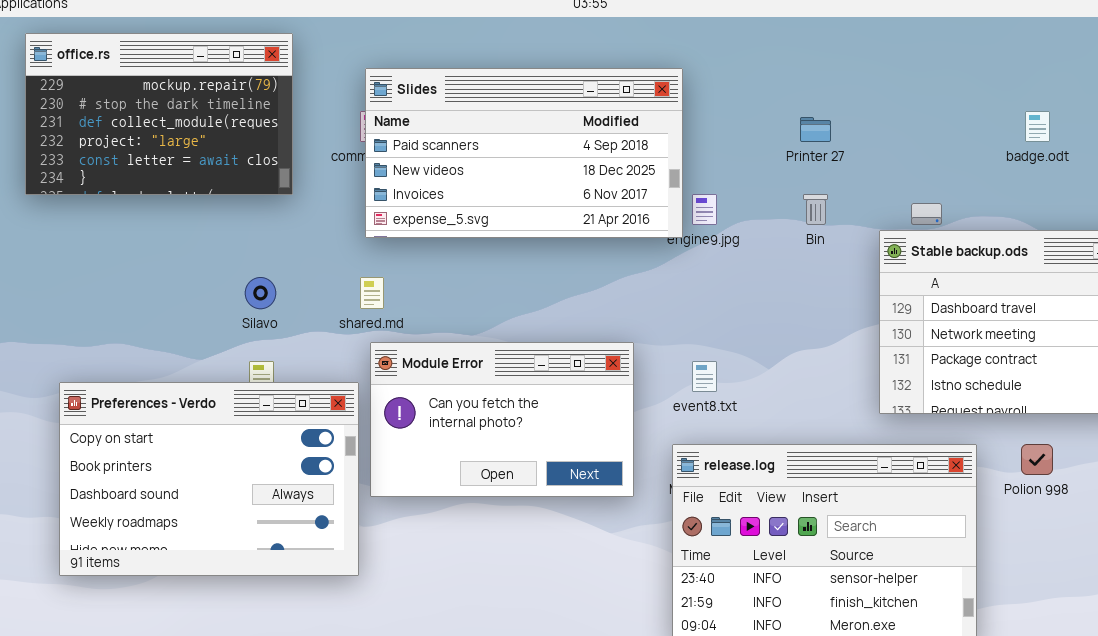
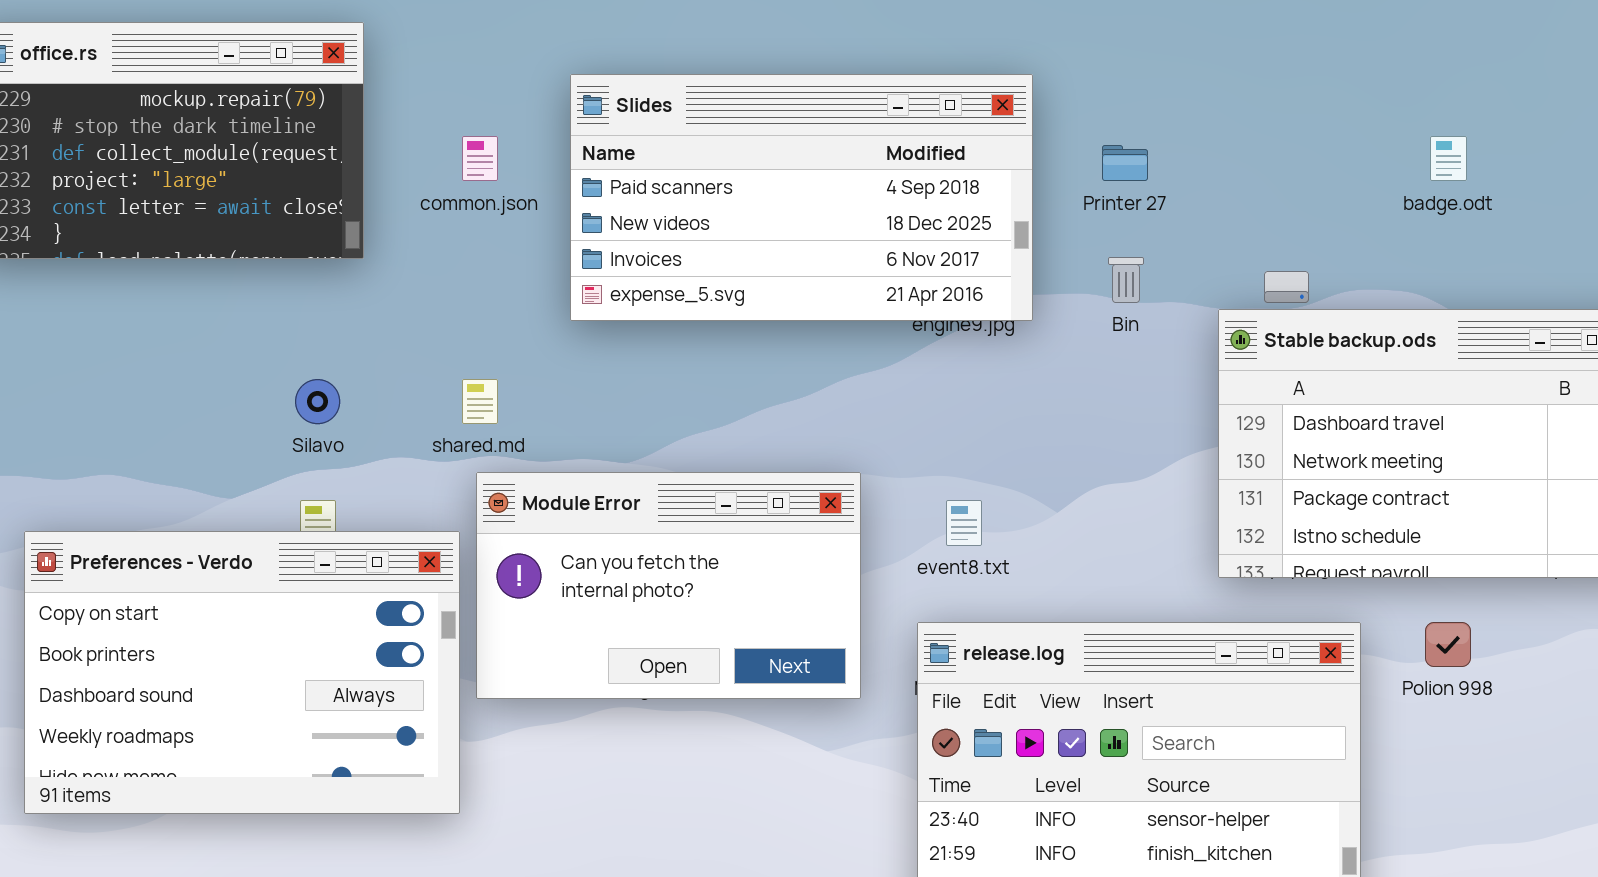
Slides: [365,68,683,238] -> [570,74,1033,321], moved

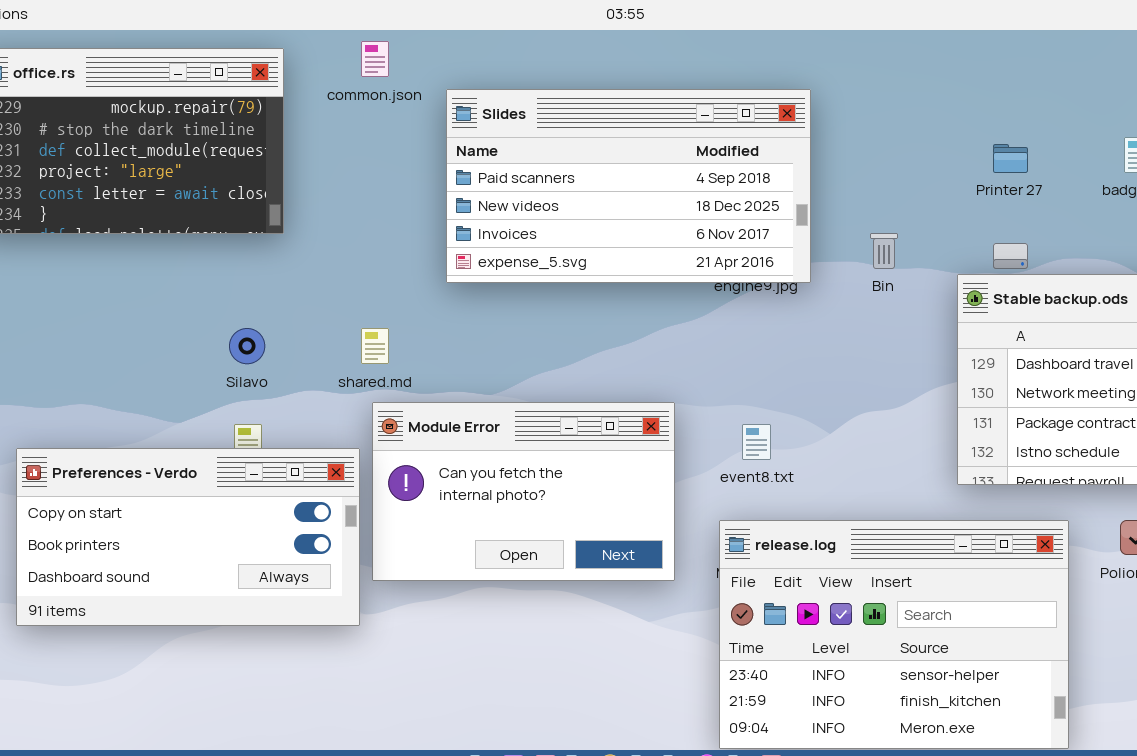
common.json: [462,136,498,181] -> [361,41,389,77], moved
Printer 27: [1102,145,1148,181] -> [993,144,1028,173], moved
Preferences - Verdo: [24,531,460,814] -> [16,448,360,626], resized

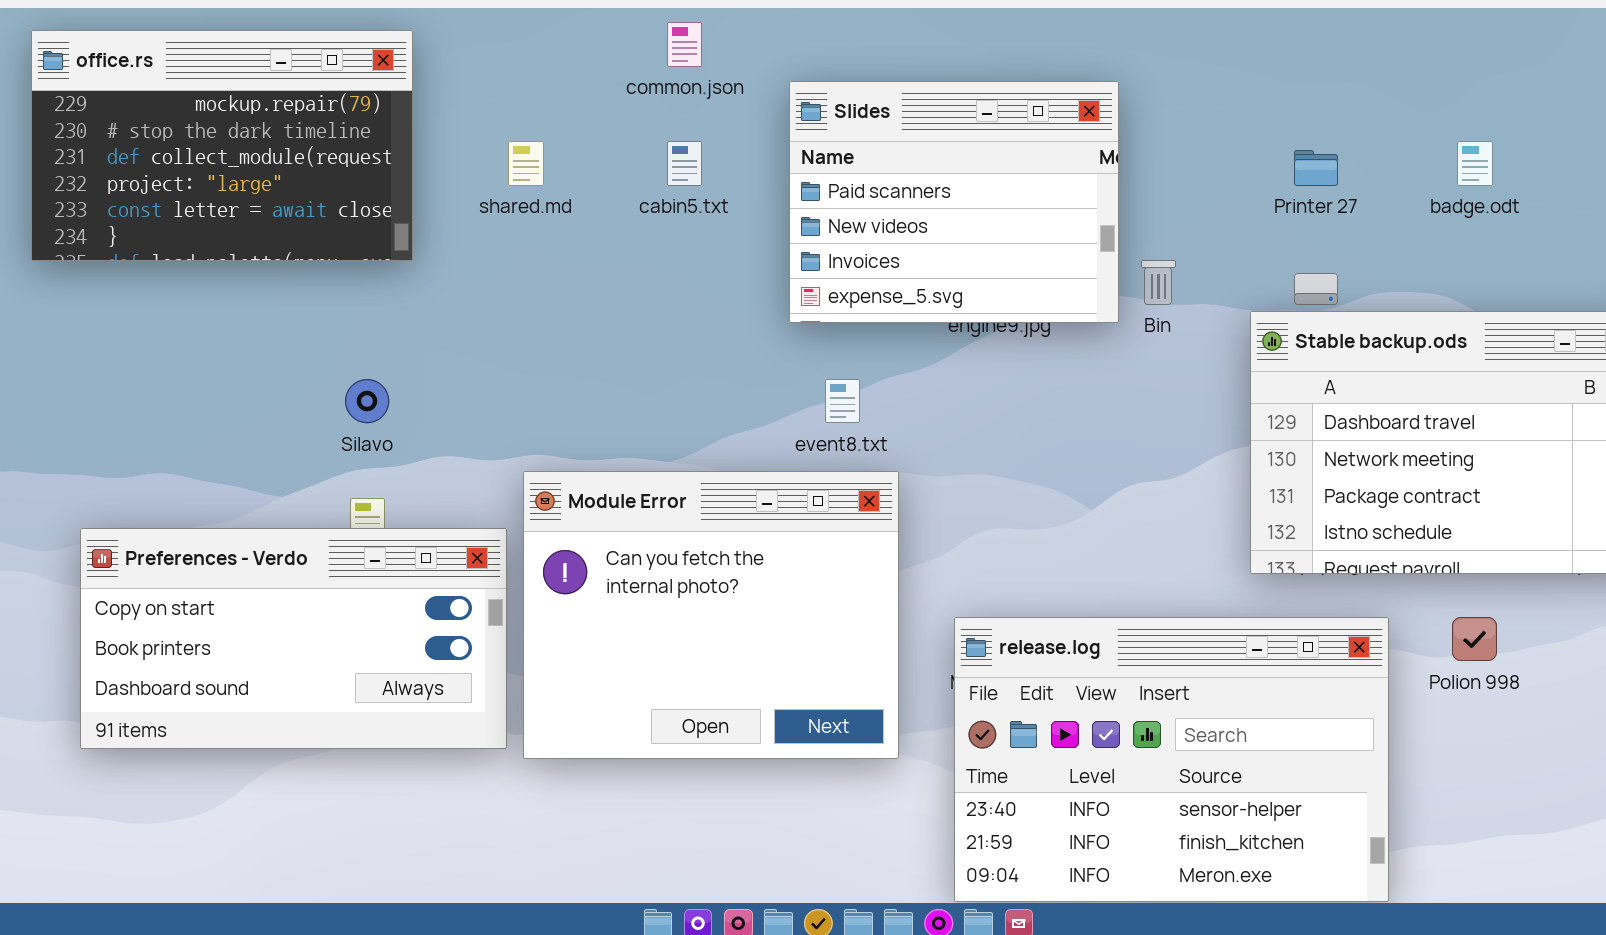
common.json: [361,41,389,77] -> [667,22,702,67], moved
Slides: [446,89,811,283] -> [789,81,1119,323], moved, resized
shared.md: [361,328,389,364] -> [508,141,544,186], moved
Module Error: [372,402,675,581] -> [523,471,899,759], resized
event8.txt: [742,424,771,460] -> [825,379,860,423], moved

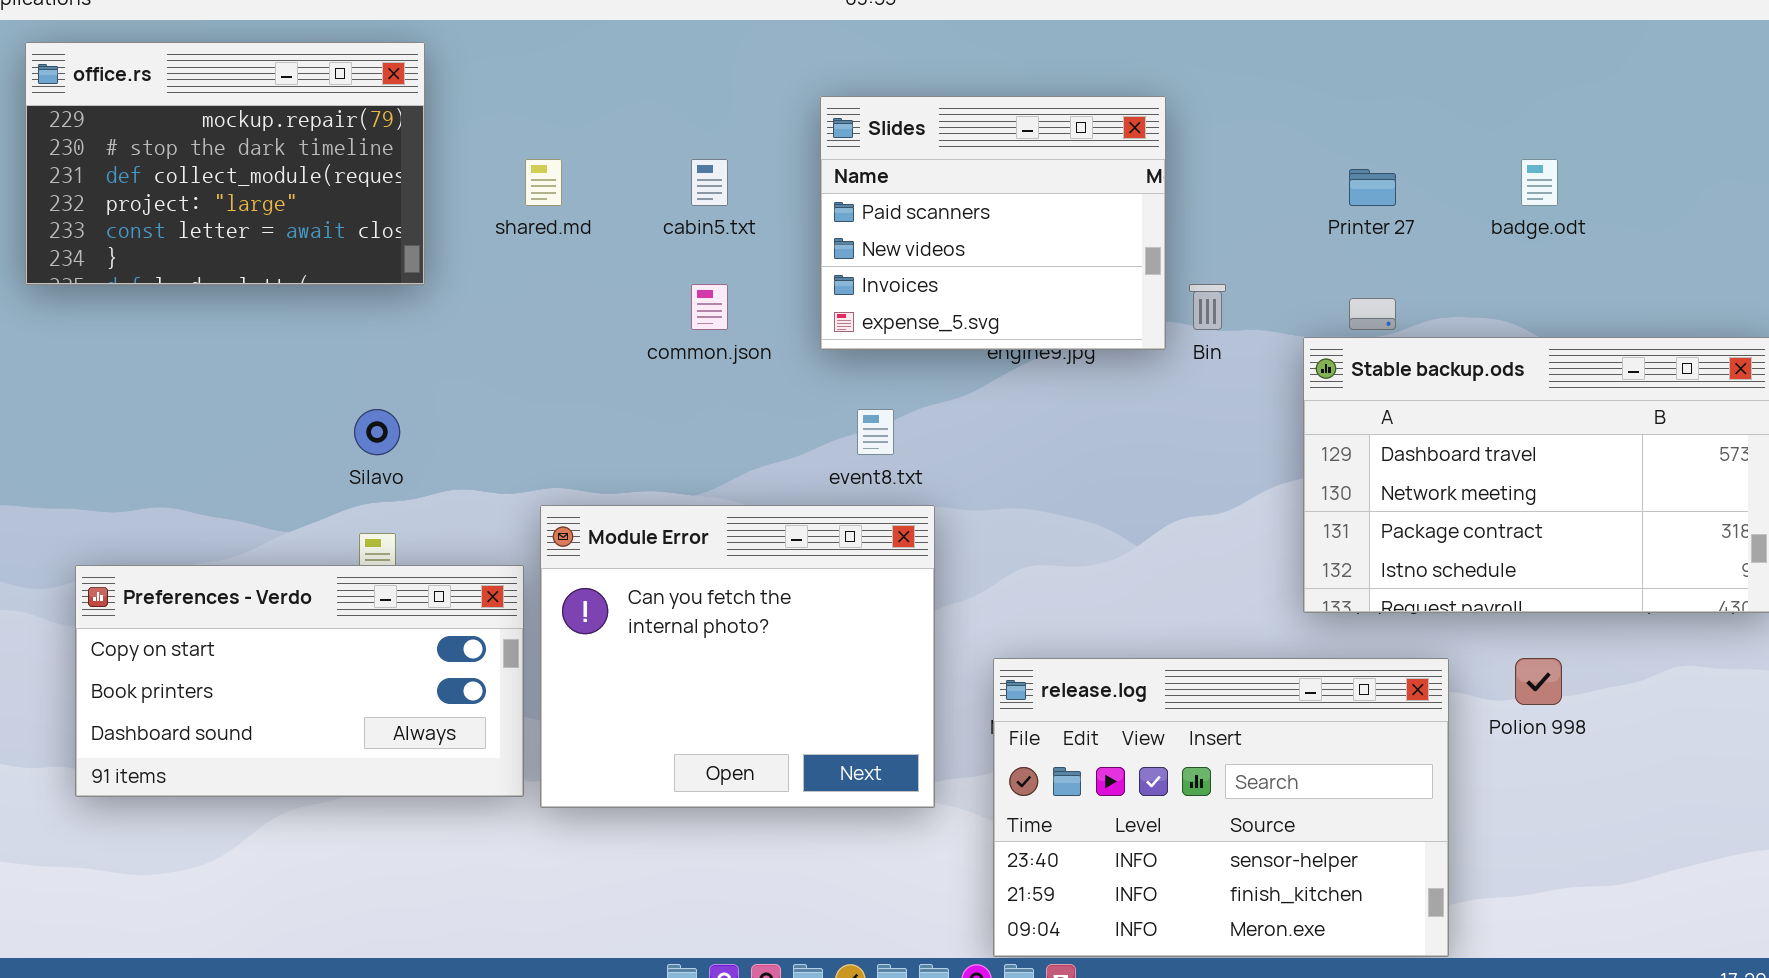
common.json: [667,22,702,67] -> [691,284,728,330], moved

